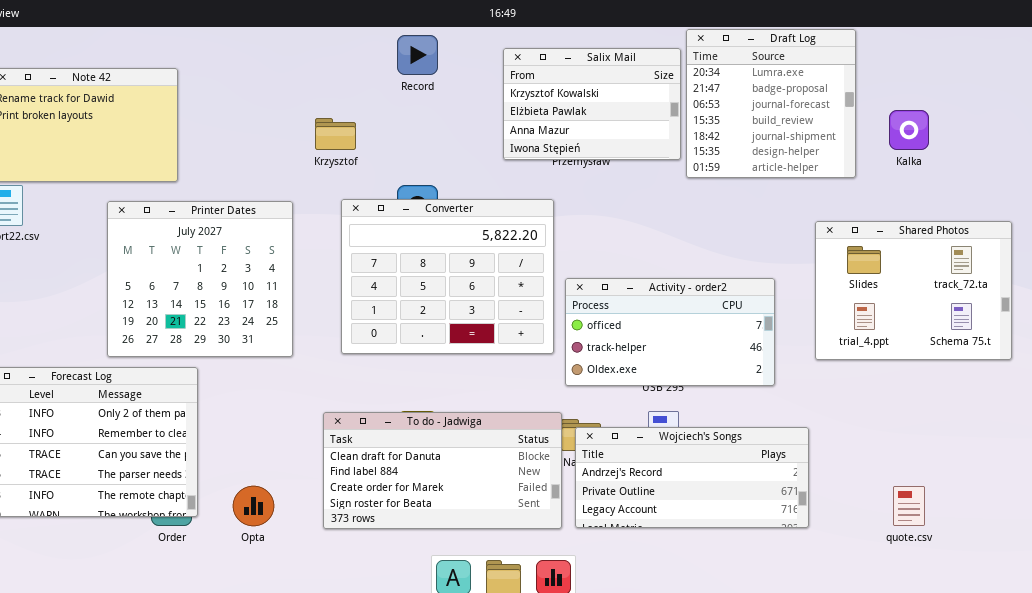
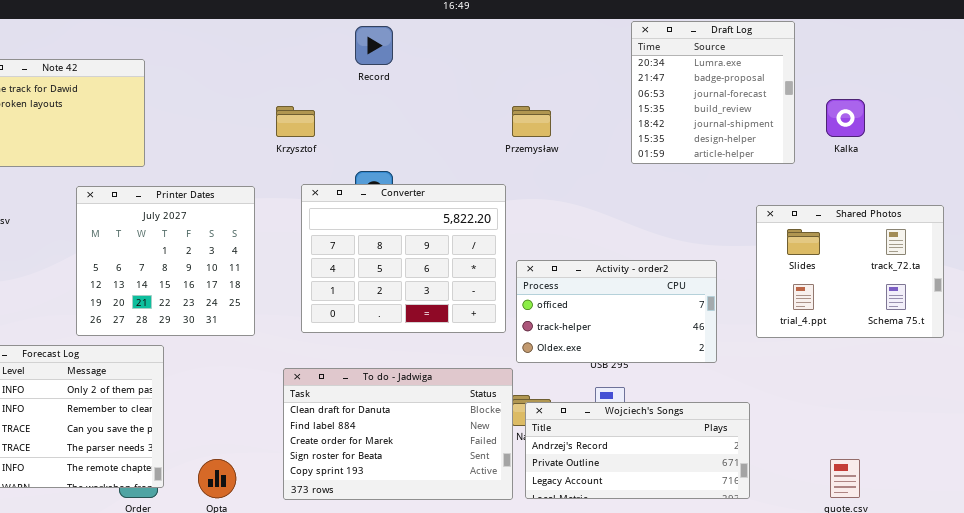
Salix Mail: [503,48,681,160] -> none, closed
To do - Jadwiga: [323,412,562,529] -> [283,368,513,500], resized

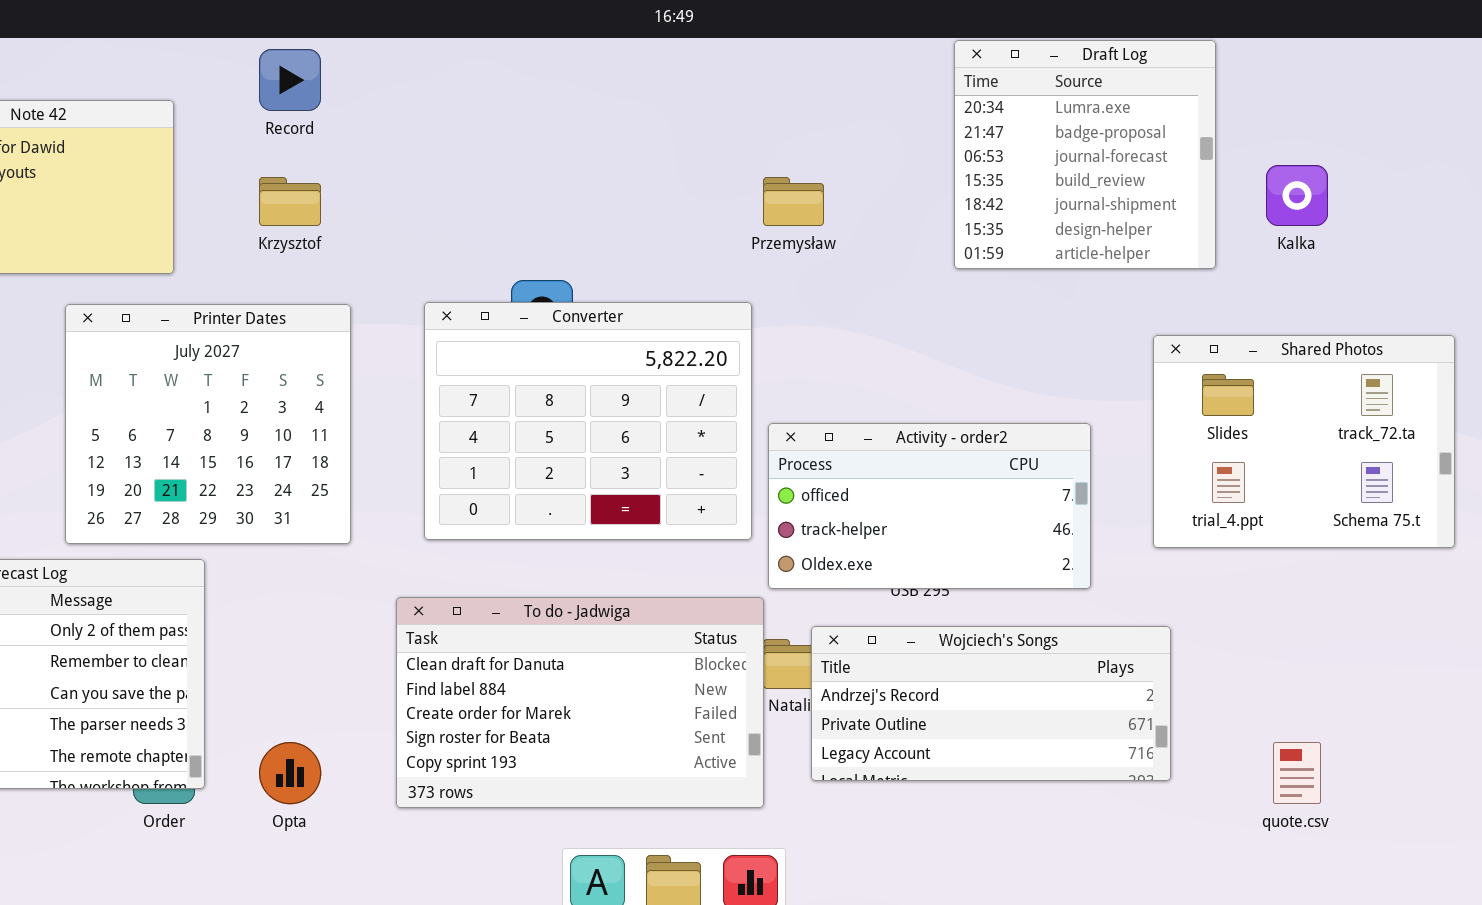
Record: [355,26,393,65] -> [259,49,321,111], moved
Krzysztof: [276,106,315,137] -> [259,177,321,226], moved
Wojciech's Songs: [525,402,750,499] -> [811,626,1171,781], moved

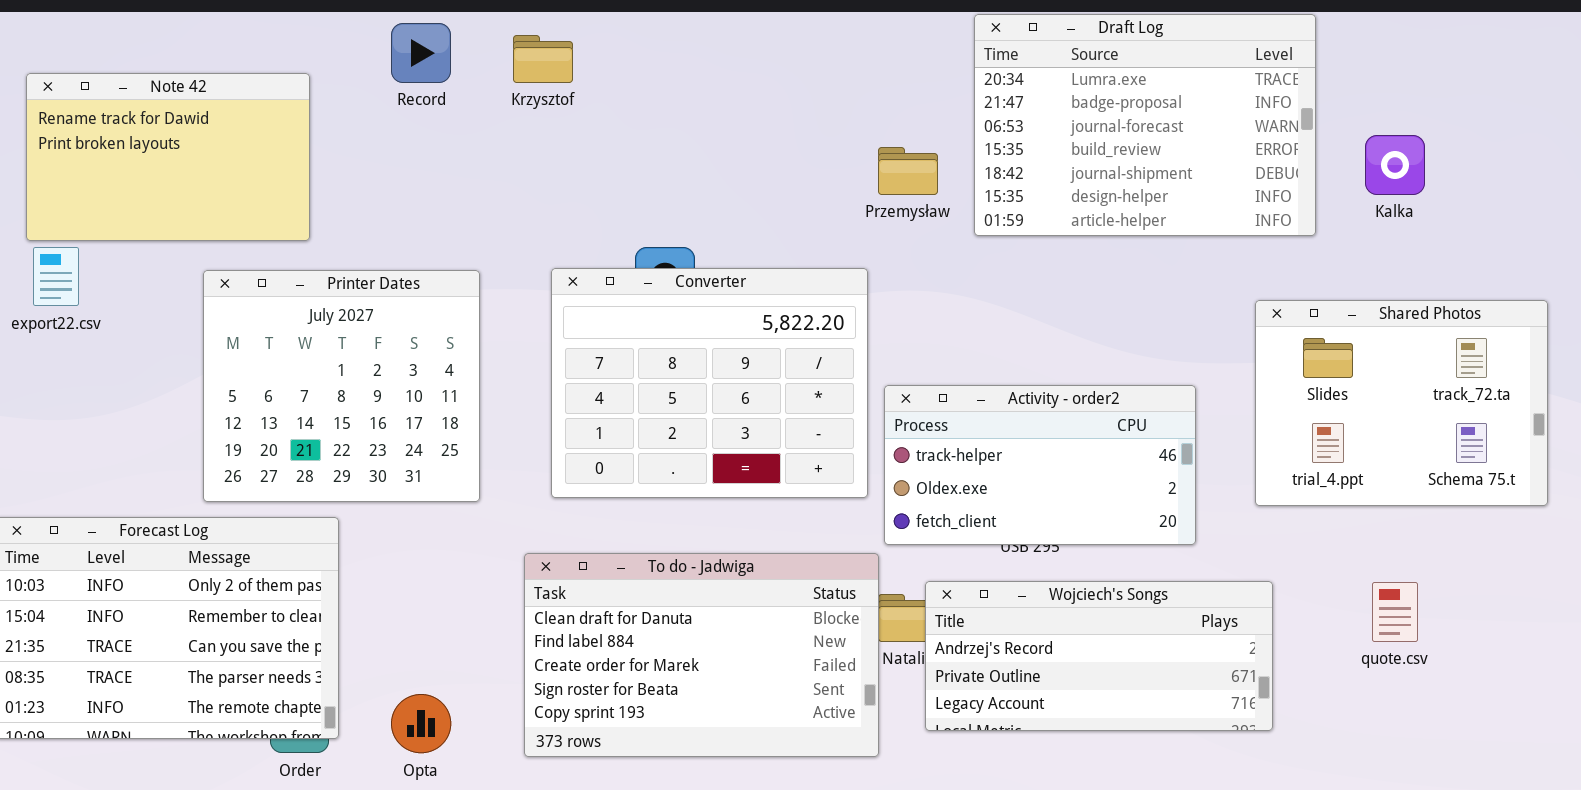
Draft Log: [954,40,1216,269] -> [974,14,1316,236], resized
Krzysztof: [259,177,321,226] -> [513,35,573,83], moved
Activity - order2: [768,423,1091,589] -> [884,385,1196,545], scrolled down 1 row
quote.csv: [1273,742,1321,804] -> [1372,582,1418,642], moved

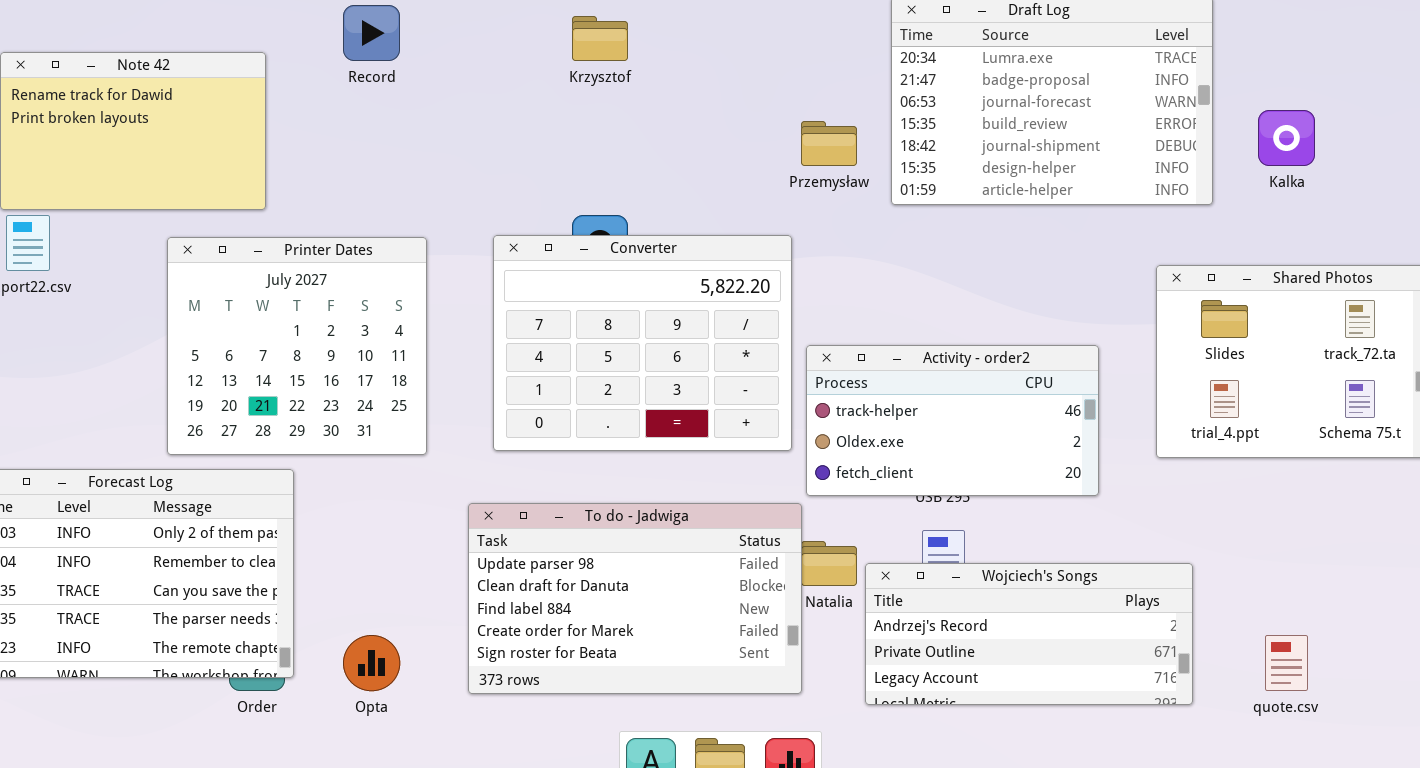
Krzysztof: [513,35,573,83] -> [572,16,628,61], moved
To do - Jadwiga: [524,553,879,757] -> [468,503,802,694], scrolled up 1 row
Wojciech's Songs: [925,581,1273,731] -> [865,563,1193,705], moved
quote.csv: [1372,582,1418,642] -> [1265,635,1308,691], moved

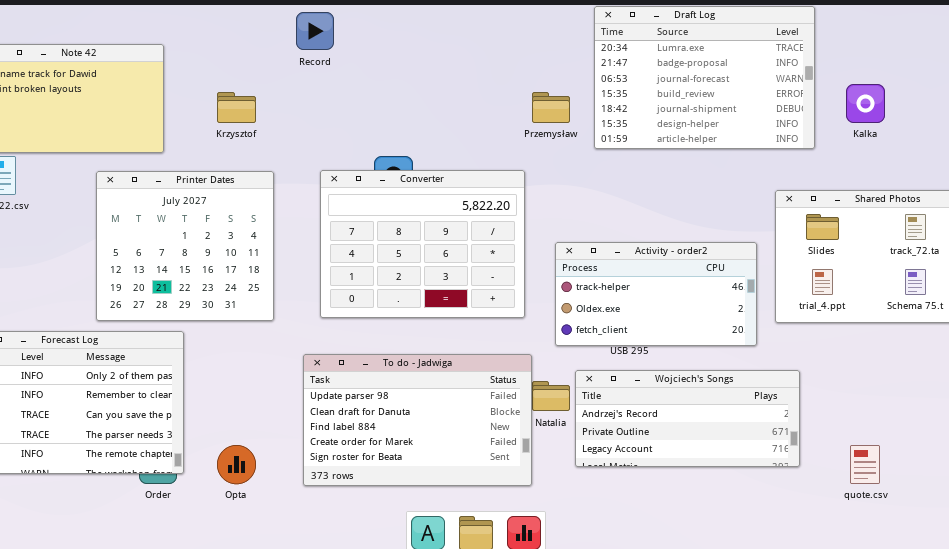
Record: [343,5,400,61] -> [296,12,334,50], moved
Krzysztof: [572,16,628,61] -> [217,92,256,123], moved
Activity - order2: [806,345,1099,496] -> [555,242,757,346], moved
Wojciech's Songs: [865,563,1193,705] -> [575,370,800,467], moved

